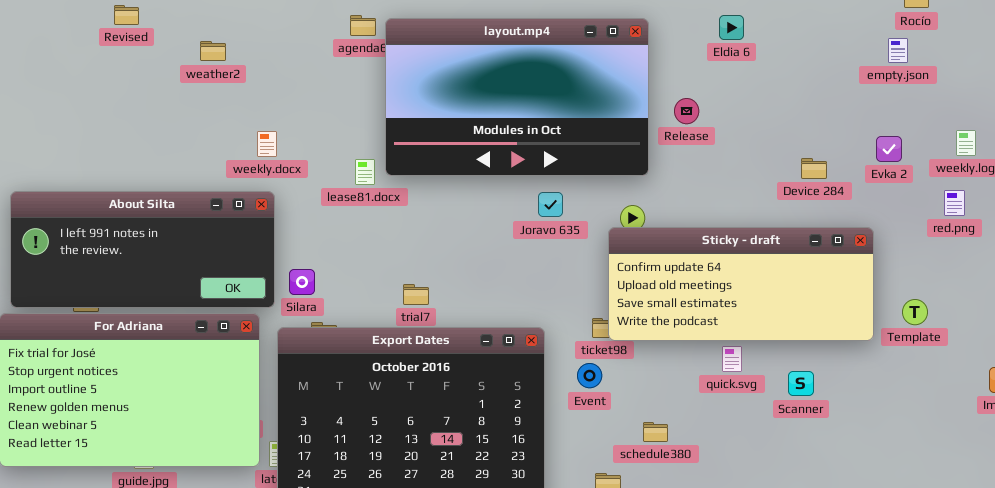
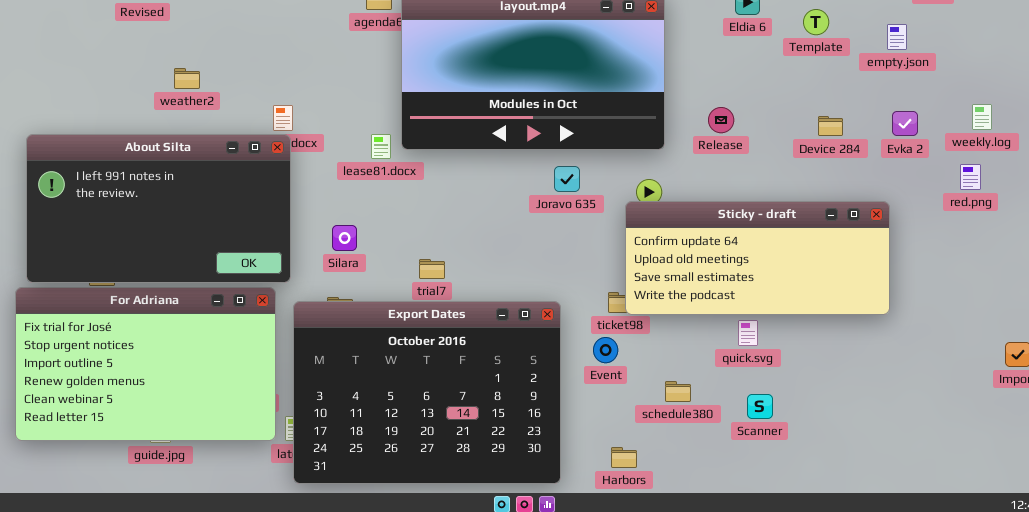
empty.json: [888,38,908,63] -> [887,24,907,50], moved
weather2: [200,41,226,61] -> [174,68,200,89], moved
Release: [674,98,699,124] -> [708,107,734,133], moved
Device 284: [801,158,827,179] -> [818,116,843,136], moved
About Silta: [10,191,275,308] -> [26,134,291,283], resized
Silara: [289,269,315,295] -> [332,225,357,251], moved
Template: [902,299,928,325] -> [803,9,829,35], moved
Scanner: [788,371,814,396] -> [747,394,773,419], moved
schedule380: [643,422,668,442] -> [665,381,691,402], moved

